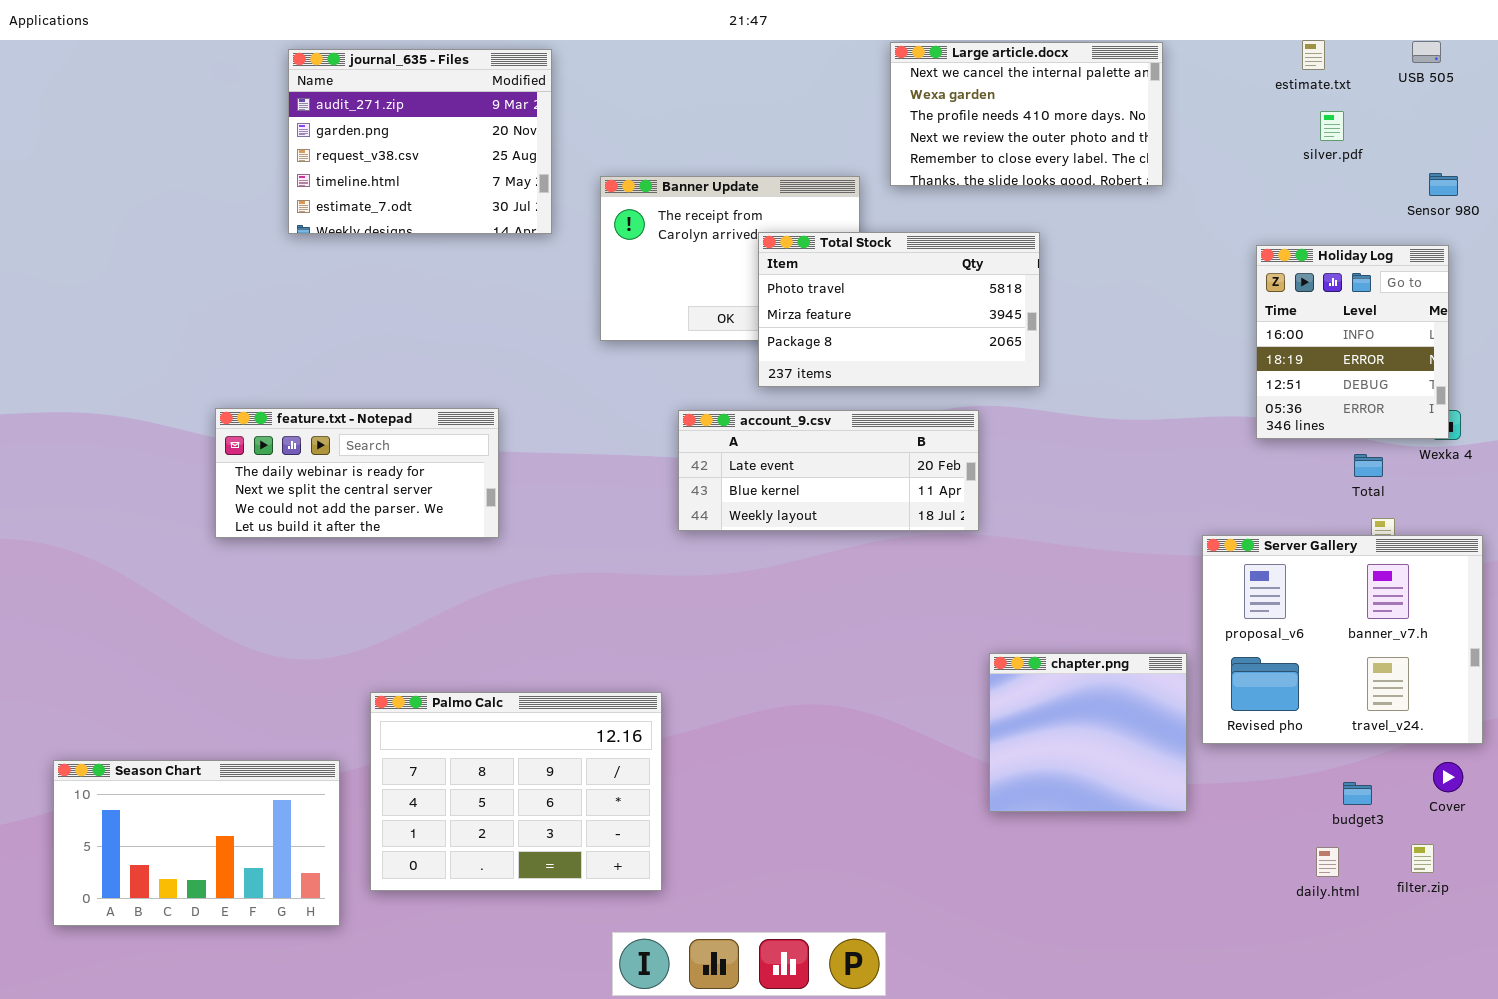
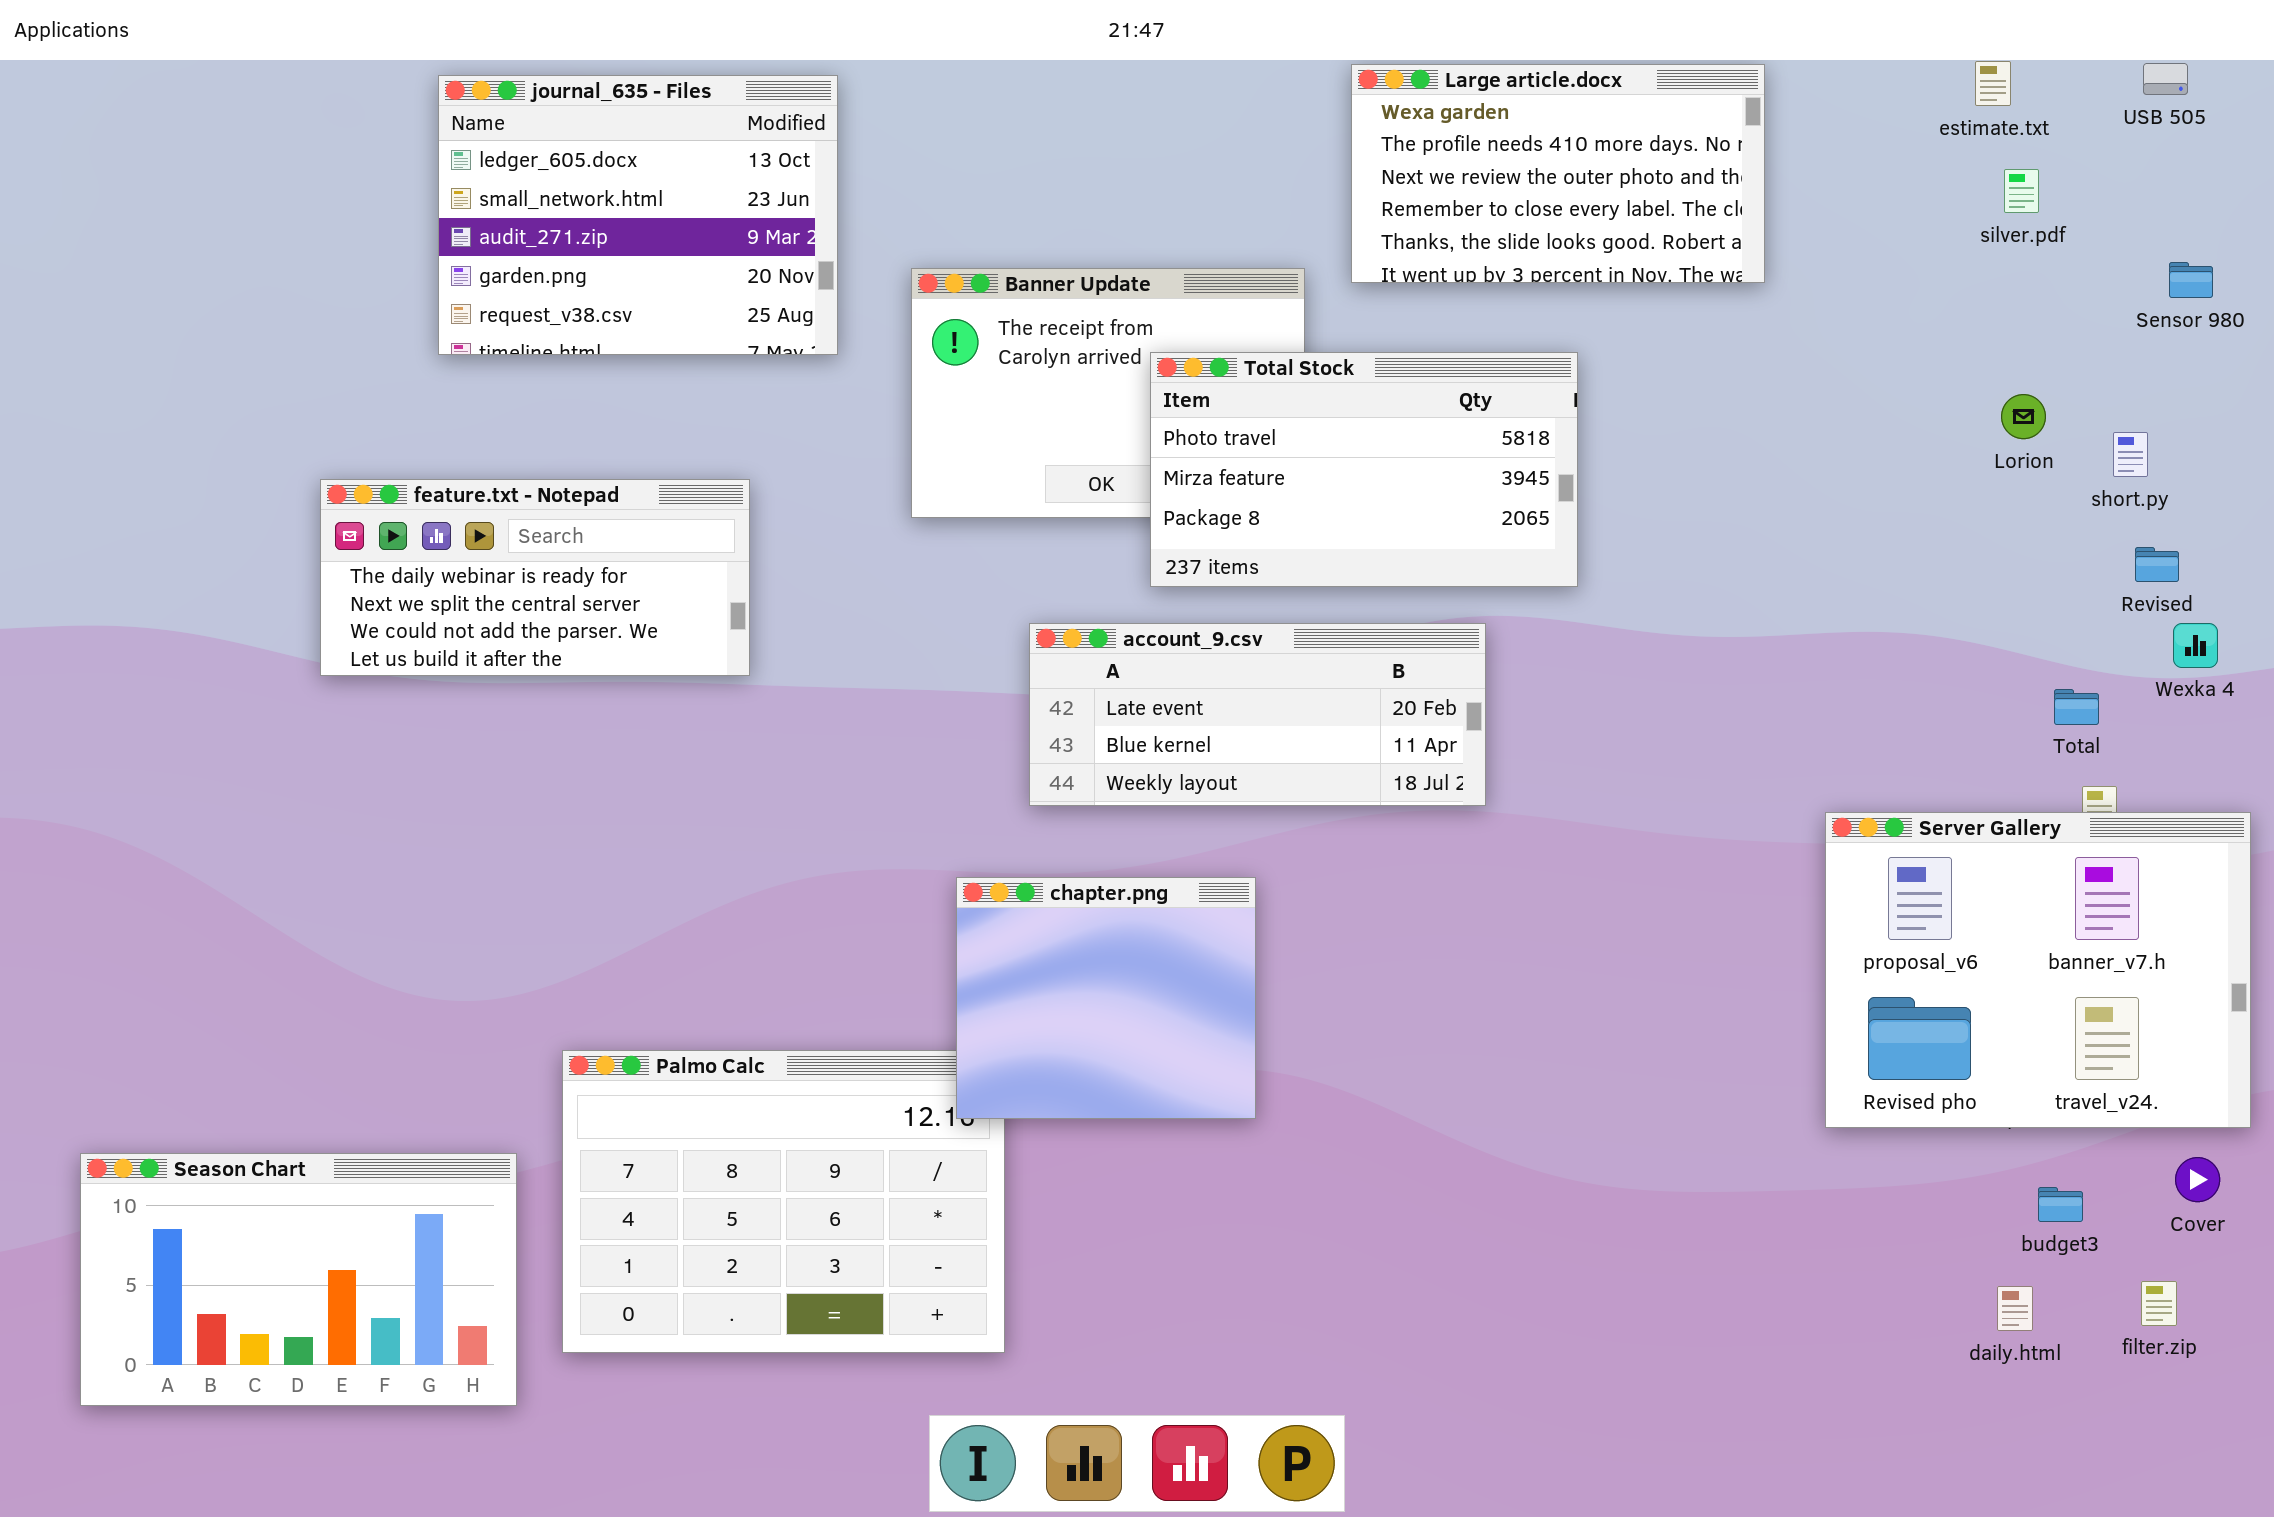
Large article.docx: [890,42,1163,186] -> [1351,64,1765,283], scrolled down 1 row
journal_635 - Files: [288,49,552,234] -> [438,75,838,355], scrolled up 2 rows
Holiday Log: [1256,245,1449,439] -> none, closed
feature.txt - Notepad: [215,408,499,538] -> [320,479,750,676], moved
chapter.png: [989,653,1187,812] -> [956,877,1256,1119], moved

